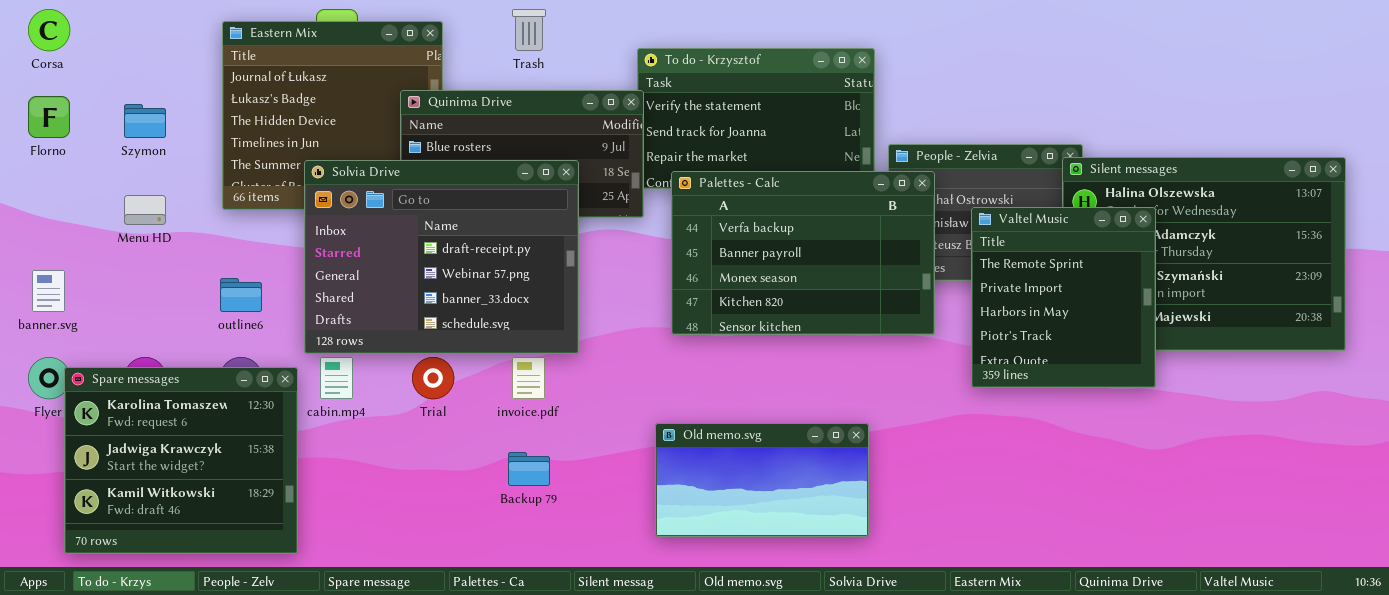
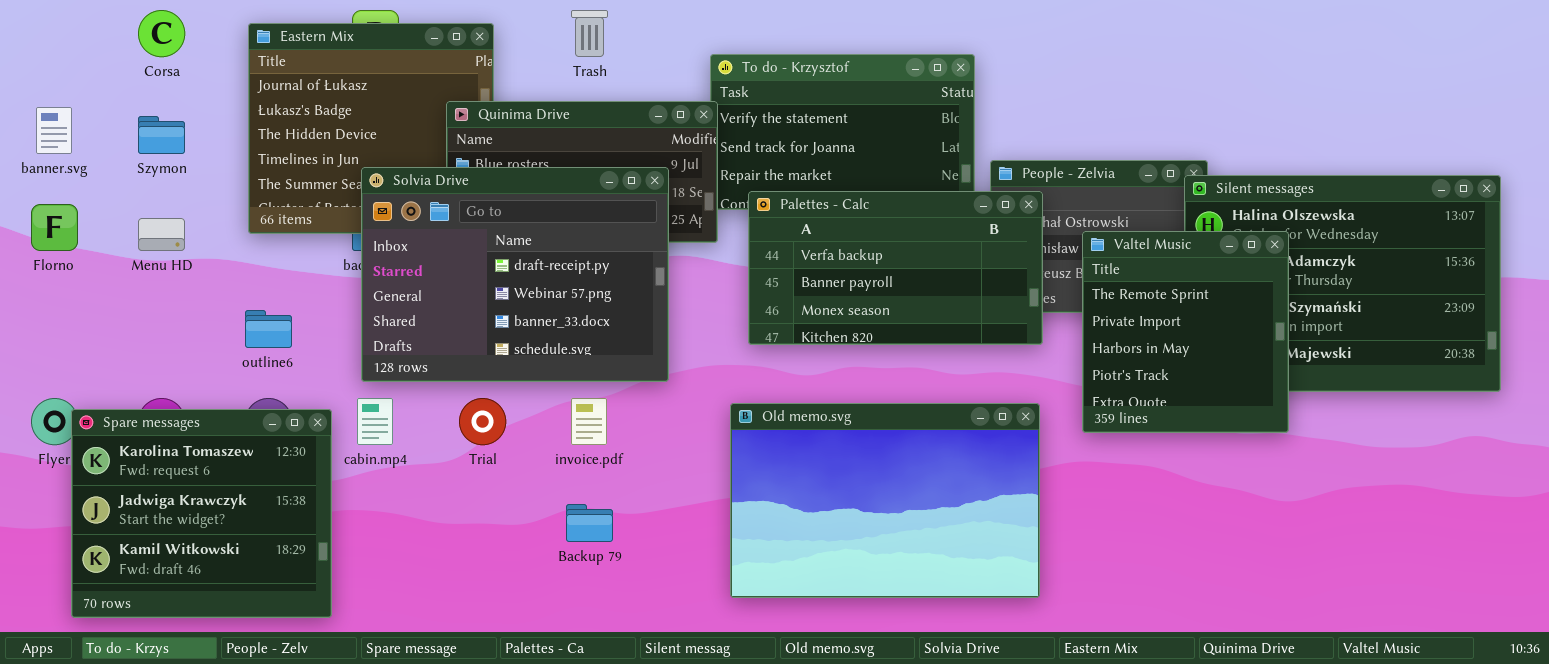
Corsa: [28,9,70,51] -> [138,10,185,57], moved
Florno: [28,96,70,138] -> [31,204,78,251], moved
Solvia Drive: [304,160,579,354] -> [361,167,669,382], moved
Palettes - Calc: [671,171,935,335] -> [748,191,1043,345], resized
banner.svg: [32,270,65,312] -> [36,107,72,154], moved
Old memo.svg: [655,423,869,537] -> [730,403,1040,598], resized

